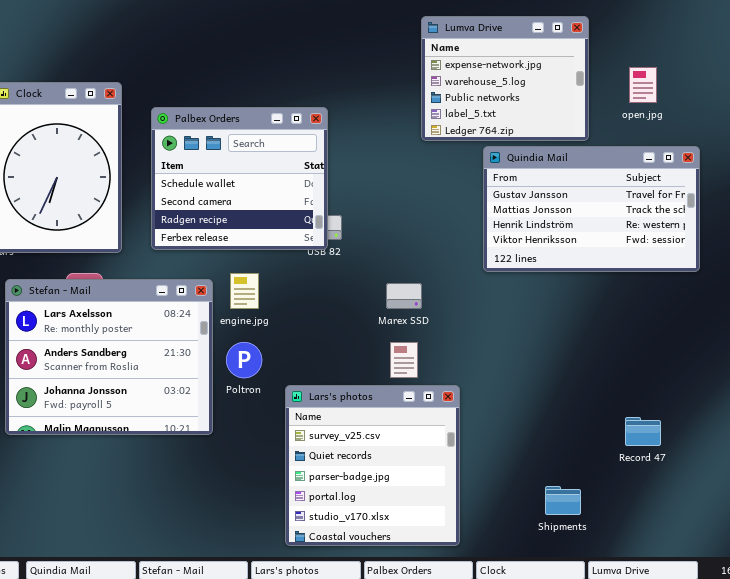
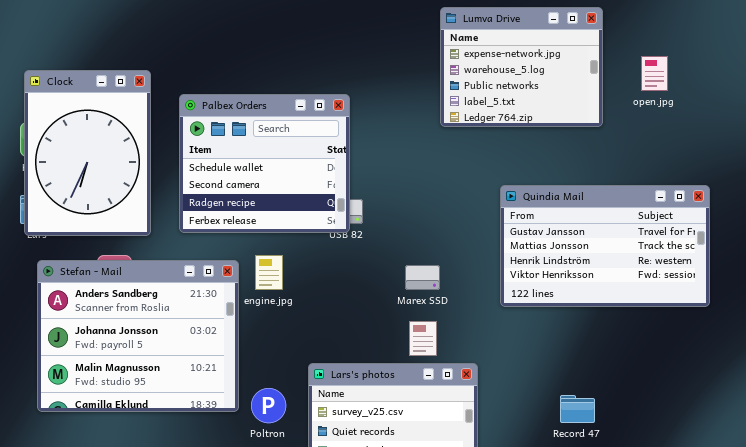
Quindia Mail: [483,146,700,272] -> [500,185,710,307], moved
Stefan - Mail: [5,279,213,435] -> [37,260,239,412], scrolled down 1 row
Poltron: [226,342,262,378] -> [251,388,286,423], moved
Record 47: [625,417,661,446] -> [560,395,595,423], moved

